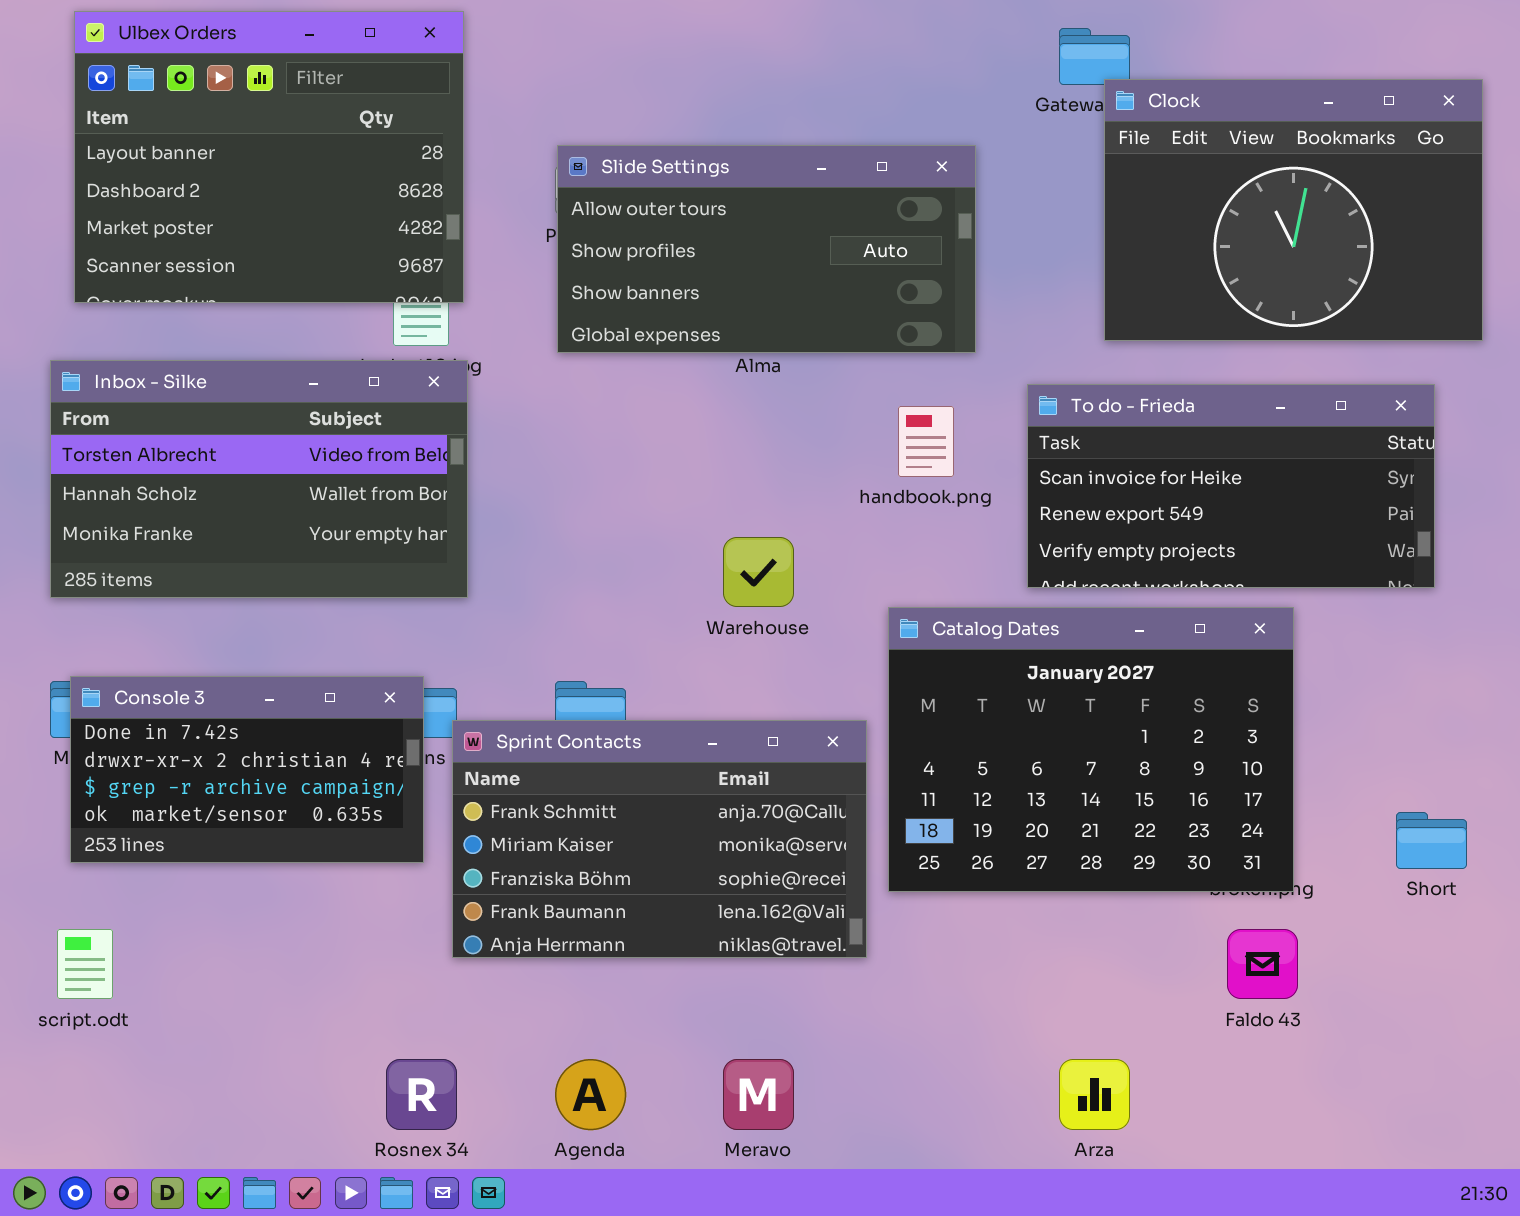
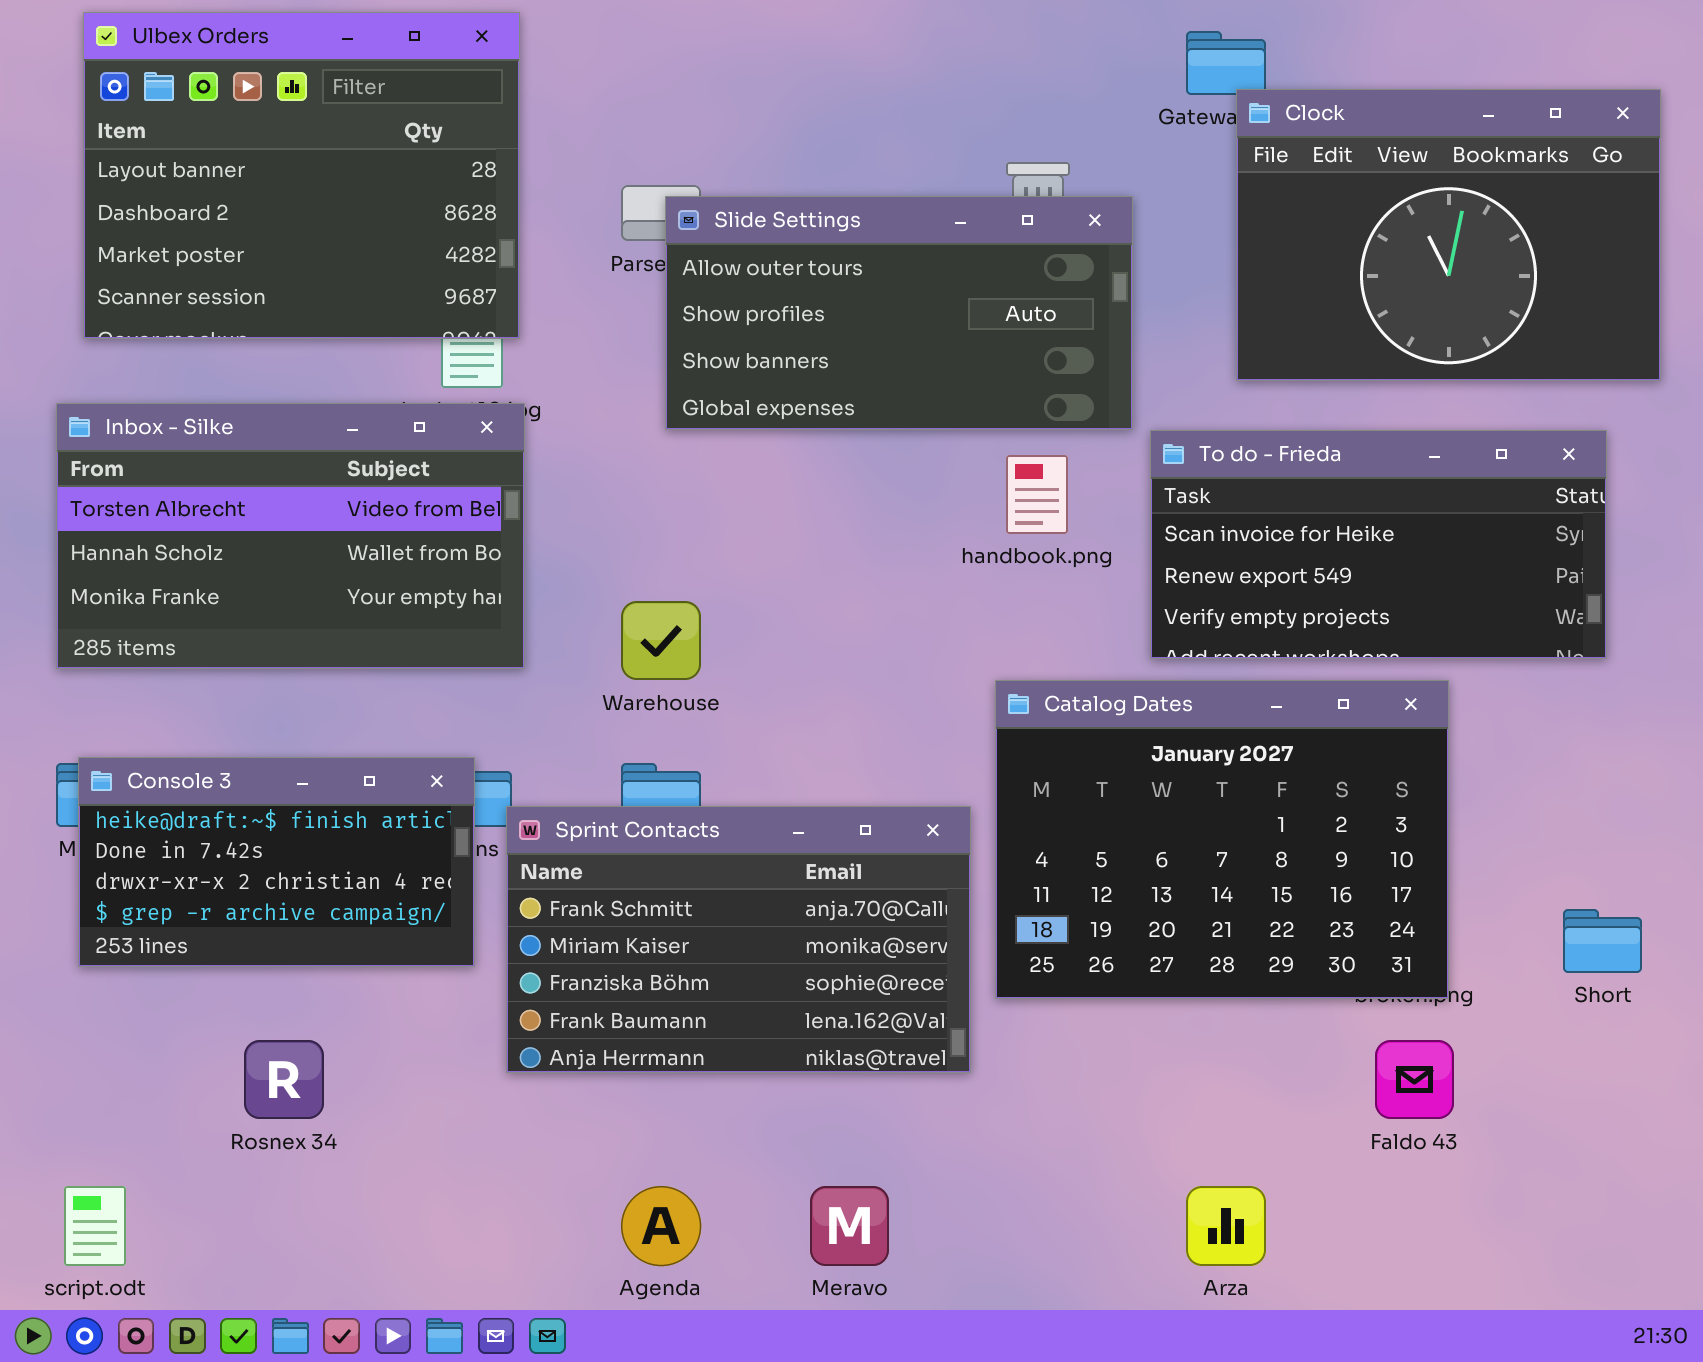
Slide Settings: [557,145,976,353] -> [665,196,1133,430], moved
Warehouse: [723,537,794,607] -> [621,601,701,680], moved
Console 3: [70,676,424,863] -> [78,757,475,967], scrolled up 1 row
script.odt: [57,929,113,999] -> [64,1186,126,1266], moved
Rosnex 34: [386,1059,457,1130] -> [244,1040,324,1119], moved

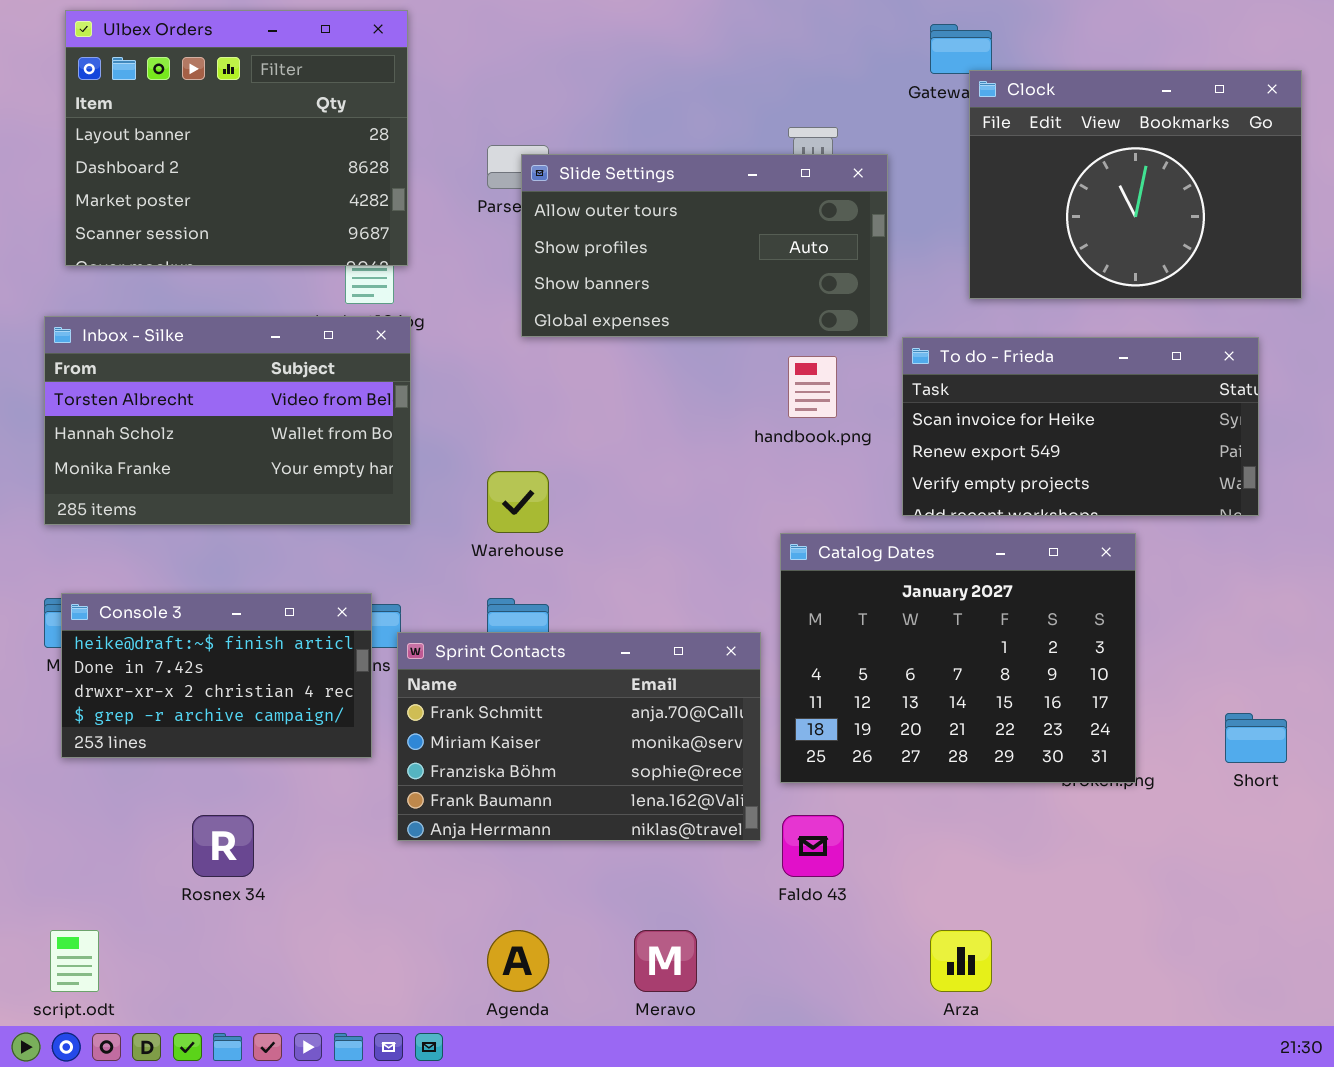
Faldo 43: [1375,1040,1454,1119] -> [782,815,844,877], moved

